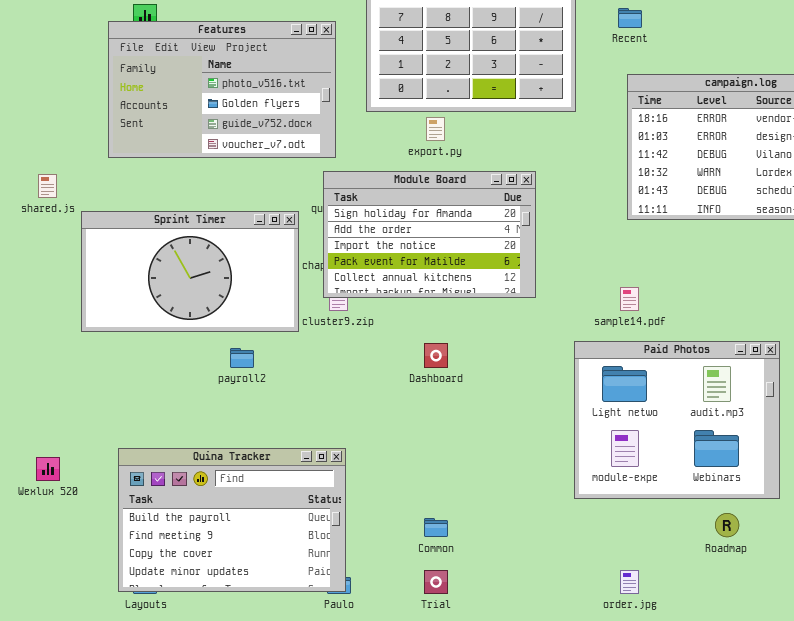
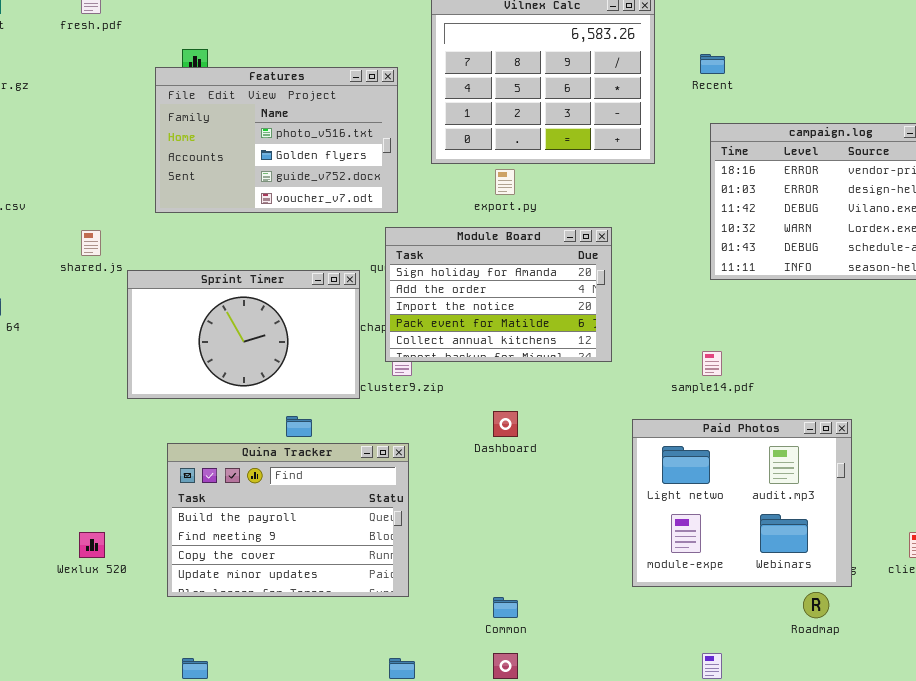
Paid Photos: [574,341,780,499] -> [632,419,852,587], moved
Quina Tracker: [118,448,346,592] -> [167,443,409,597], moved

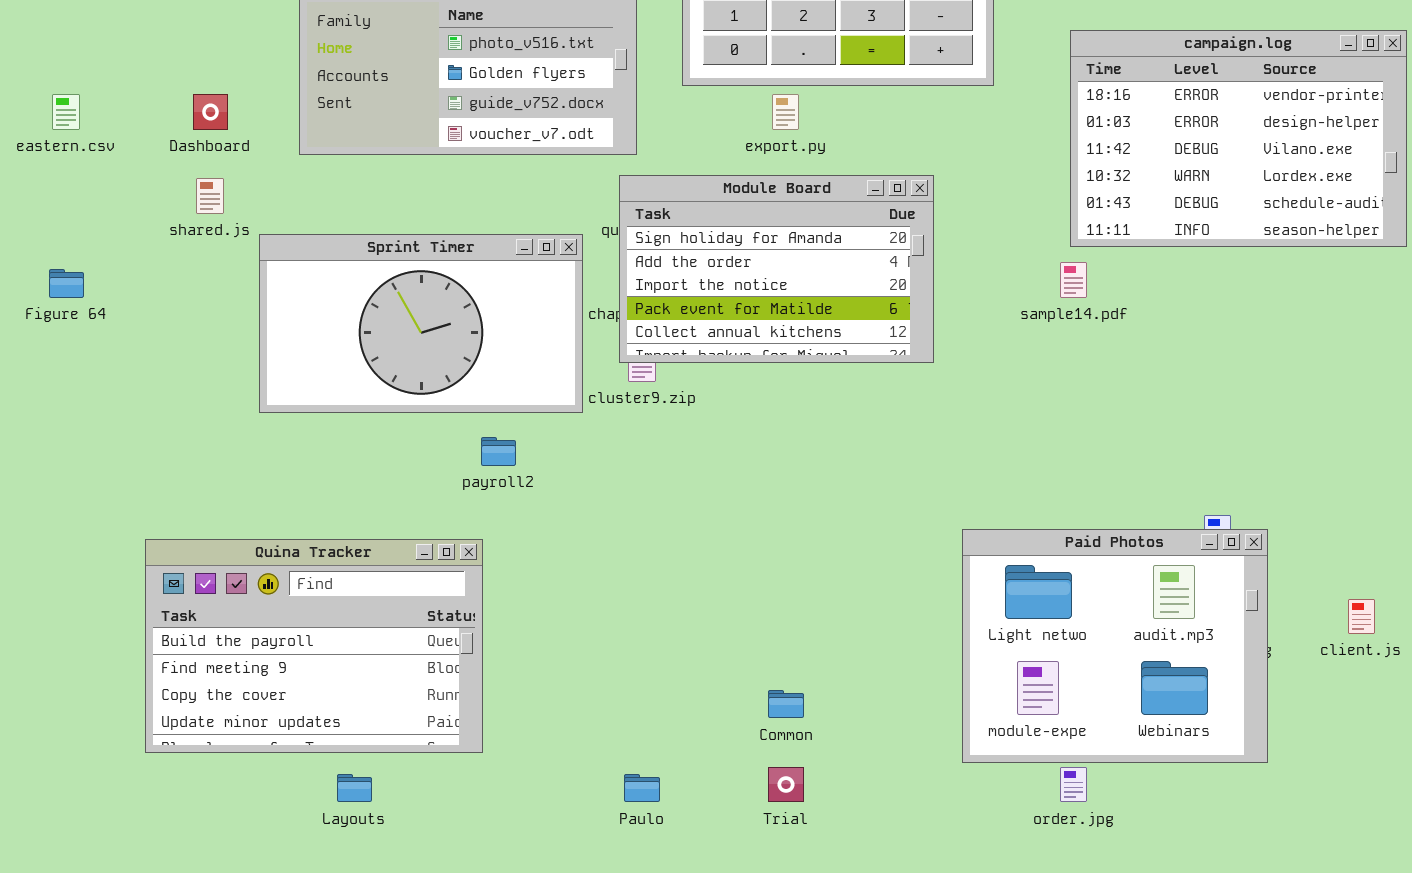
sample14.pdf: [702,351,722,376] -> [1060,262,1087,298], moved
Dashboard: [493,411,518,437] -> [193,94,228,130], moved
Paid Photos: [632,419,852,587] -> [962,529,1268,763], moved
Quina Tracker: [167,443,409,597] -> [145,539,483,753], moved

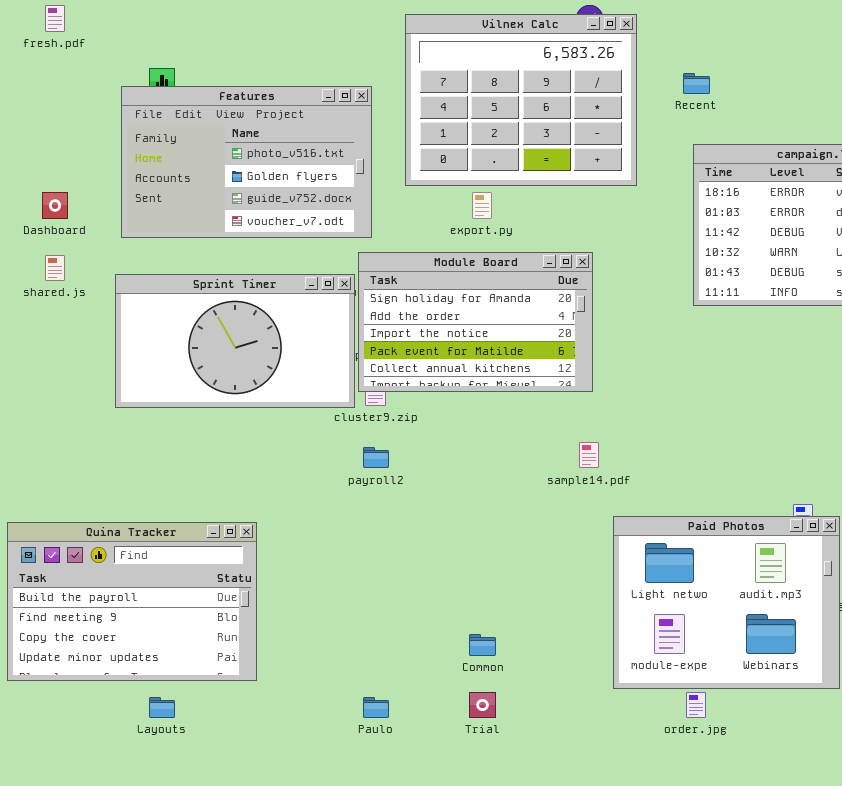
Sprint Timer: [259,234,583,413] -> [115,274,355,408], moved
sample14.pdf: [1060,262,1087,298] -> [579,442,599,468], moved
payroll2: [481,437,516,466] -> [363,447,389,468], moved

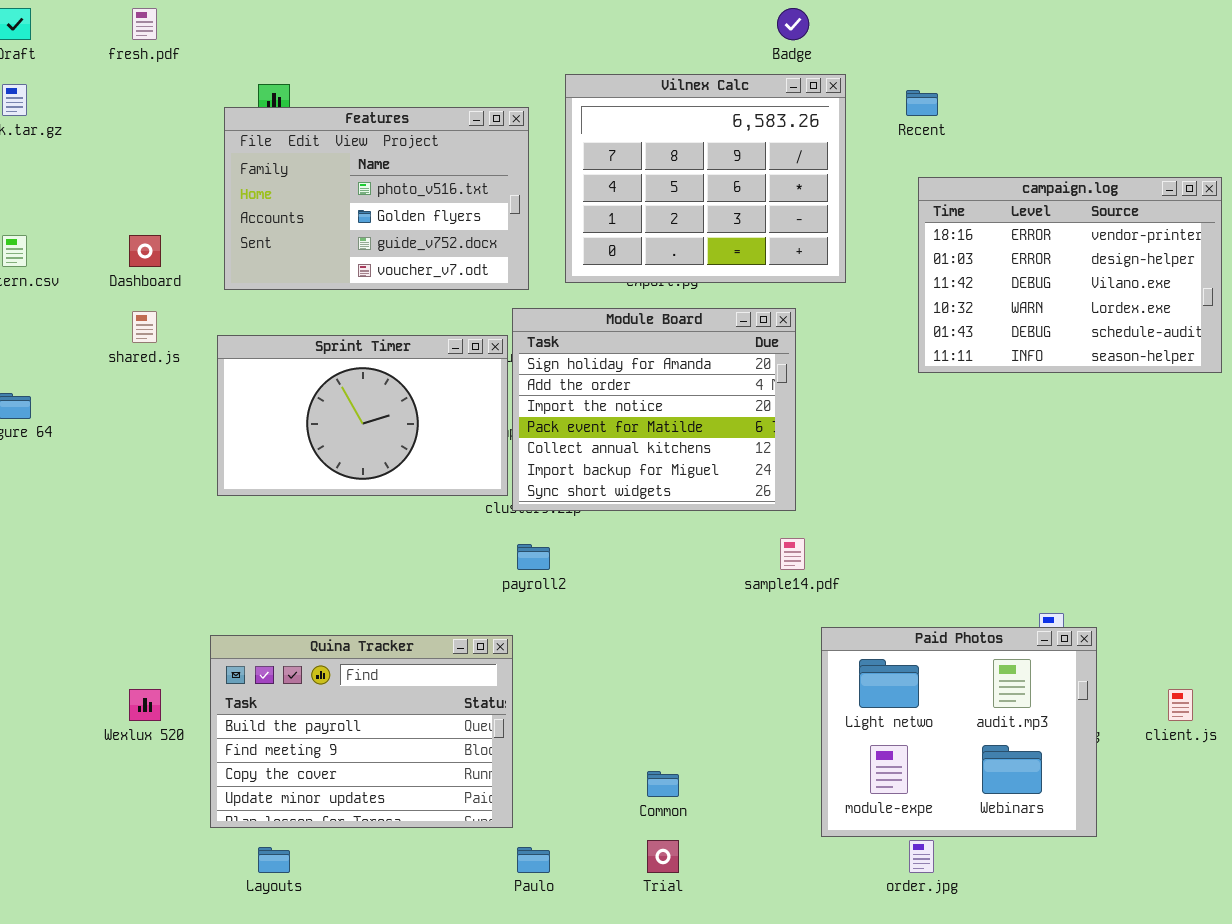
Vilnex Calc: [405,14,637,186] -> [565,74,846,283], moved
Module Board: [358,252,593,392] -> [512,308,796,511], resized
Quina Tracker: [7,522,257,681] -> [210,635,513,828], moved

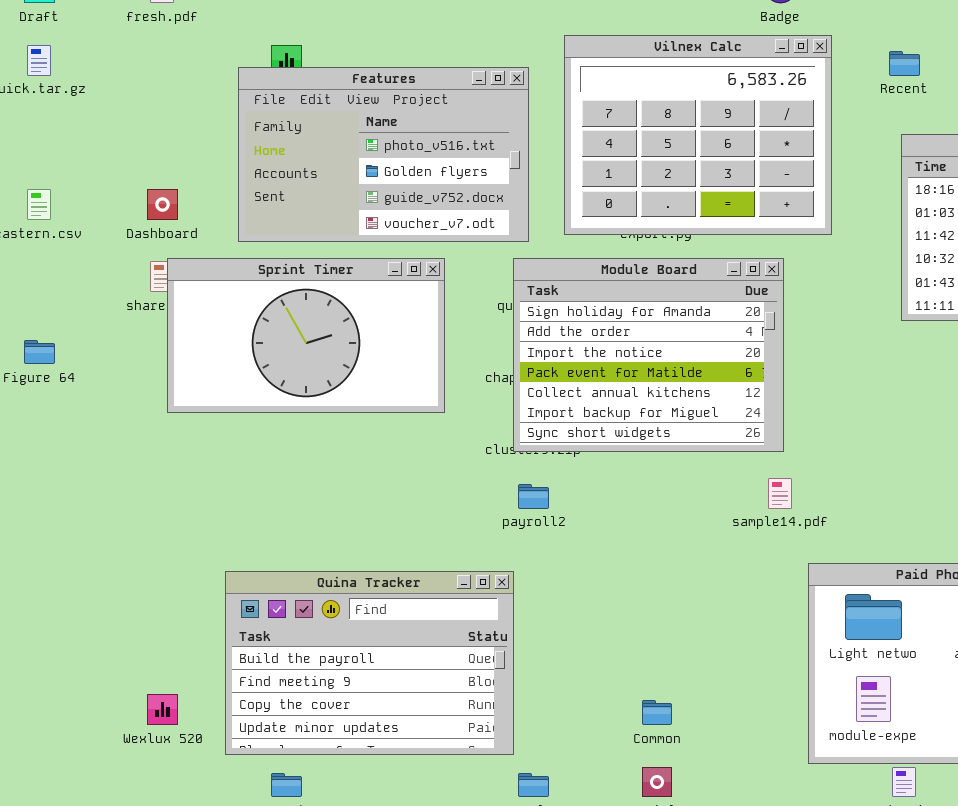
Sprint Timer: [217,335,508,496] -> [167,258,445,413], moved
Wexlux 520: [129,689,161,721] -> [147,694,178,725], moved

